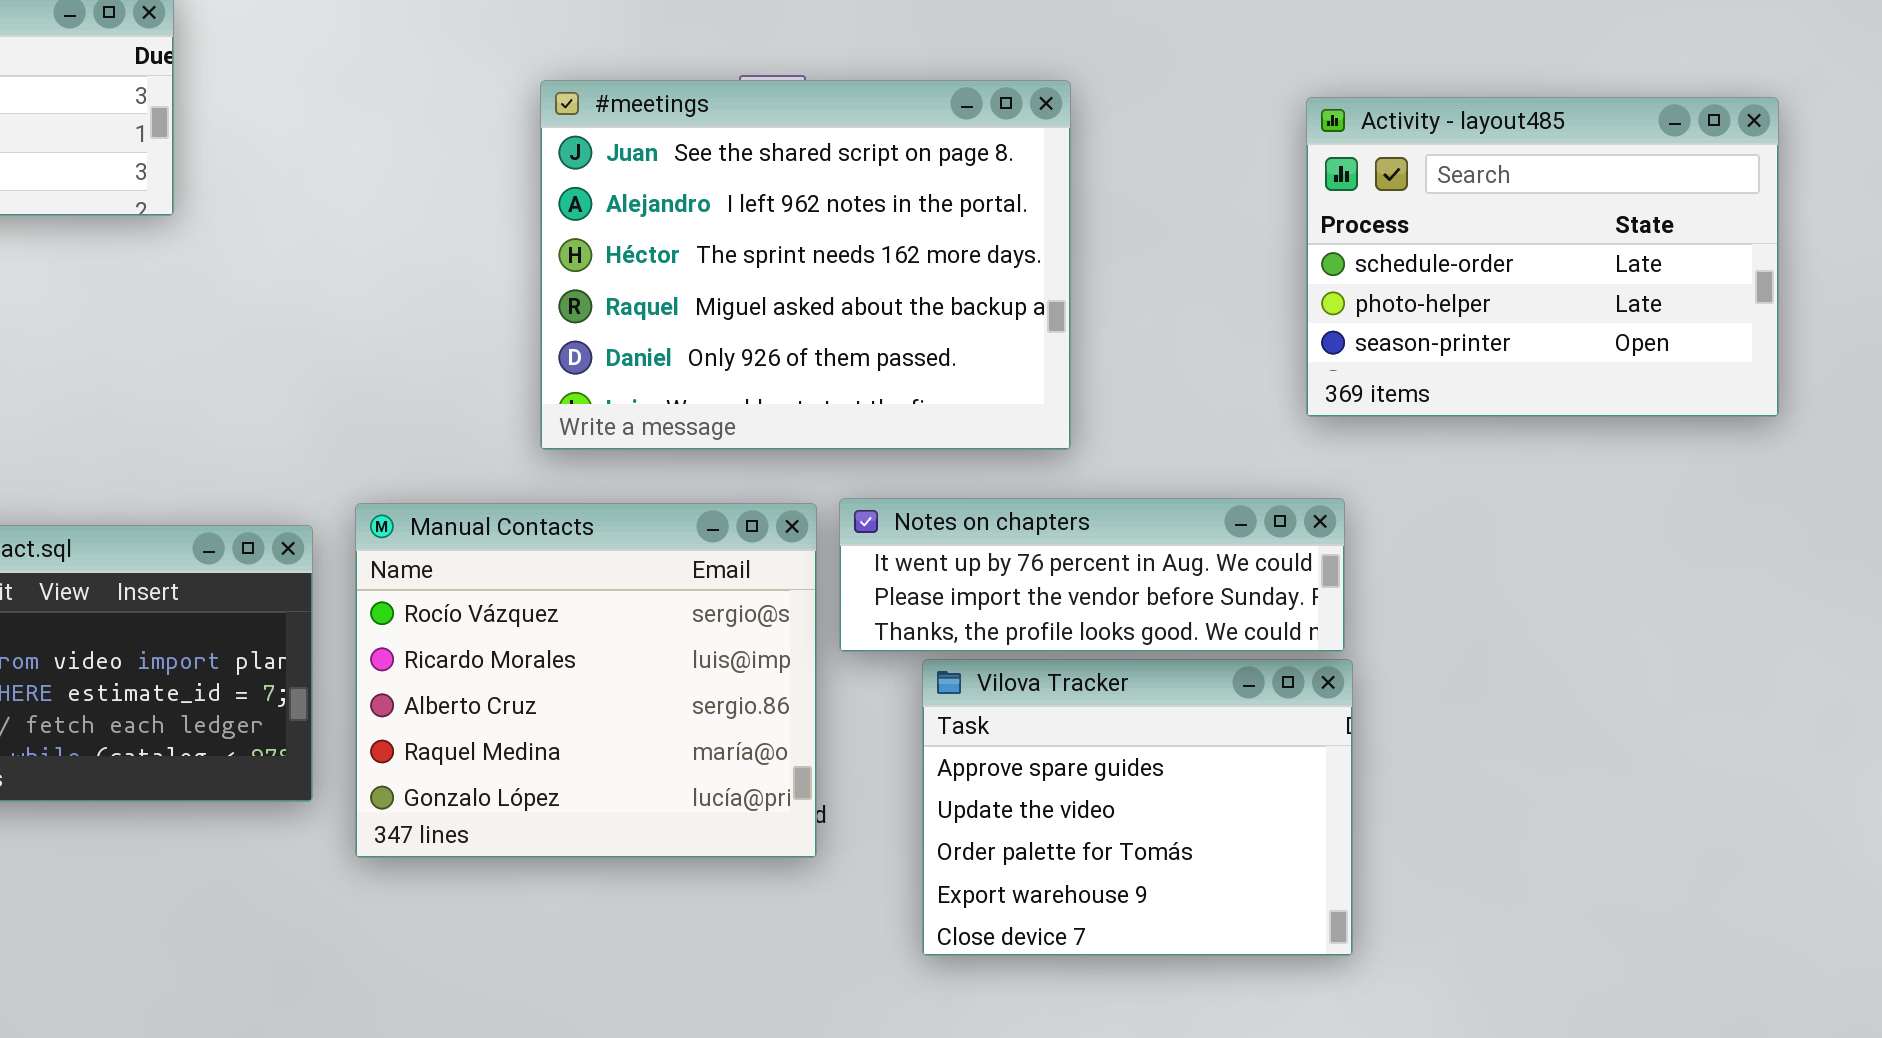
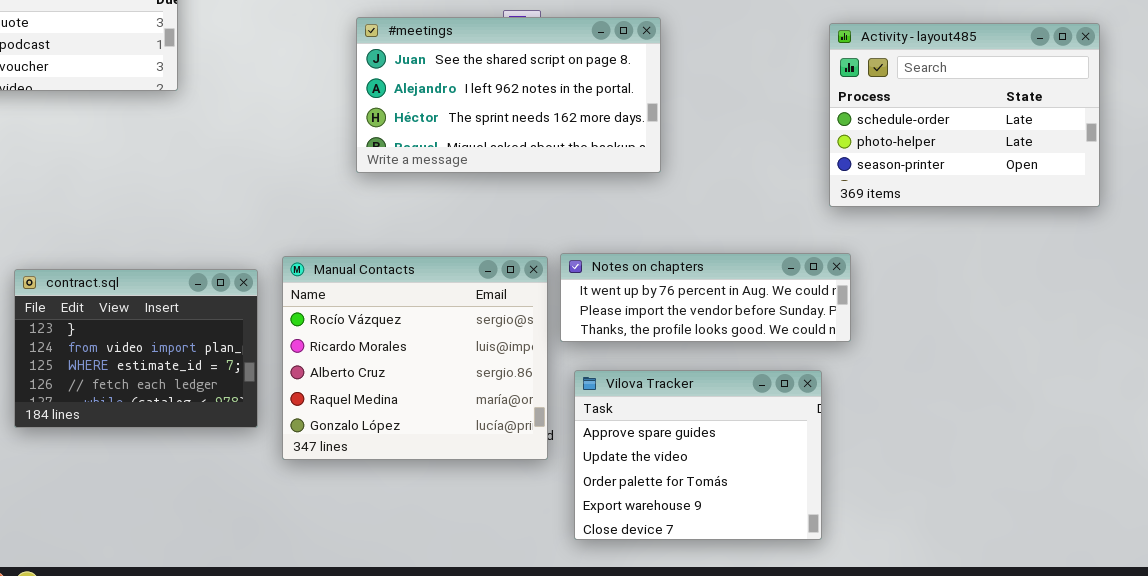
#meetings: [540,80,1071,450] -> [356,17,661,173], moved, resized
Vilova Tracker: [922,659,1353,956] -> [574,370,822,540], moved

